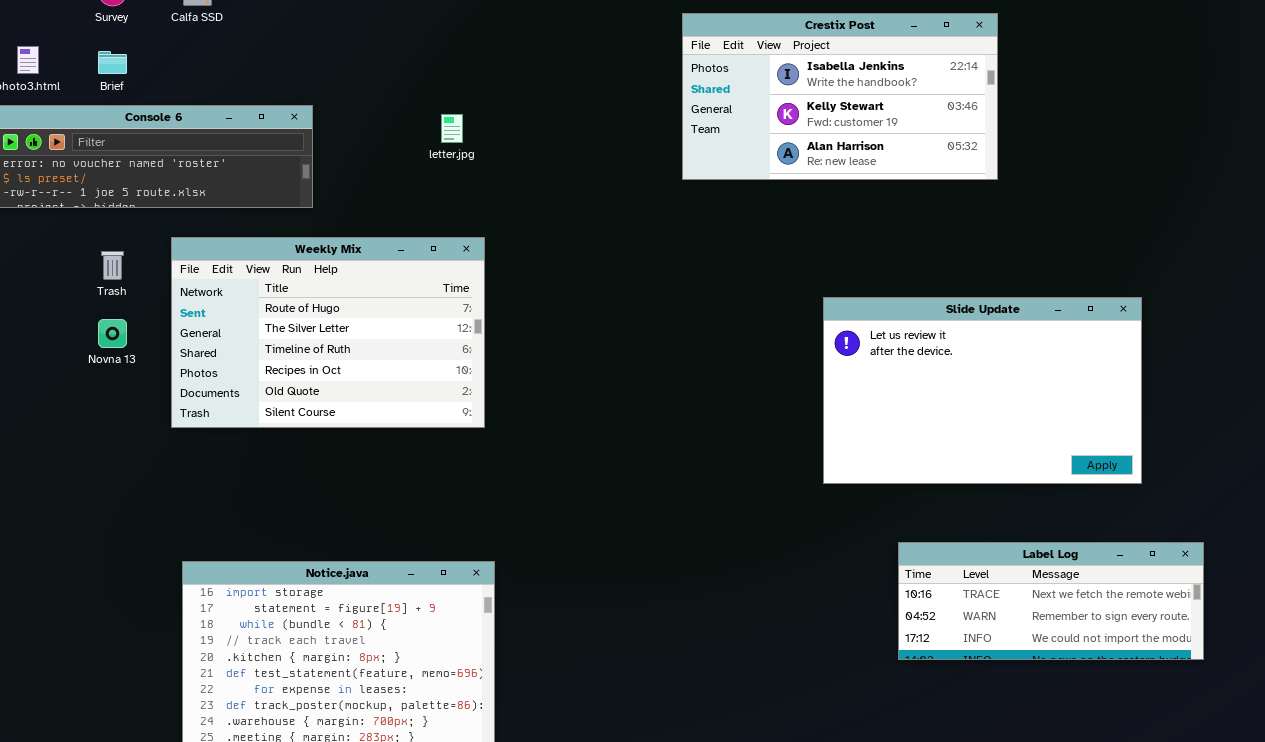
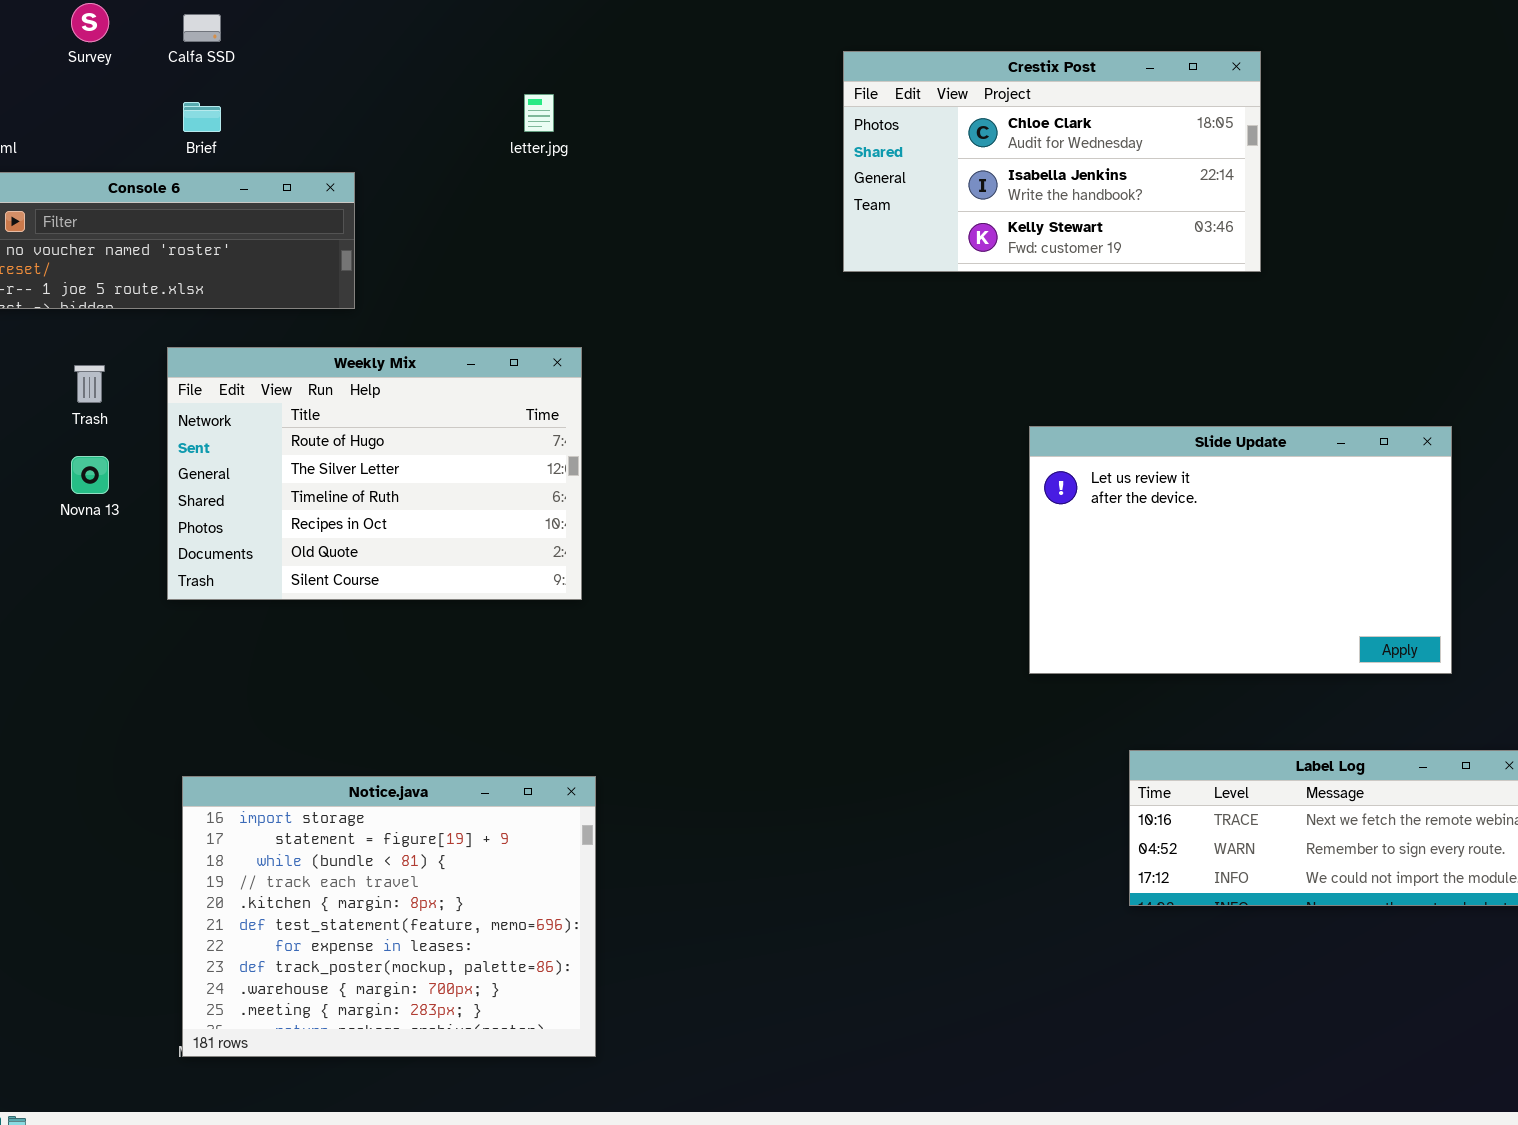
Crestix Post: [682,13,998,180] -> [843,51,1261,272], scrolled up 1 row
Brief: [98,51,127,74] -> [183,102,221,132], moved
letter.jpg: [441,114,463,143] -> [524,94,554,132], moved

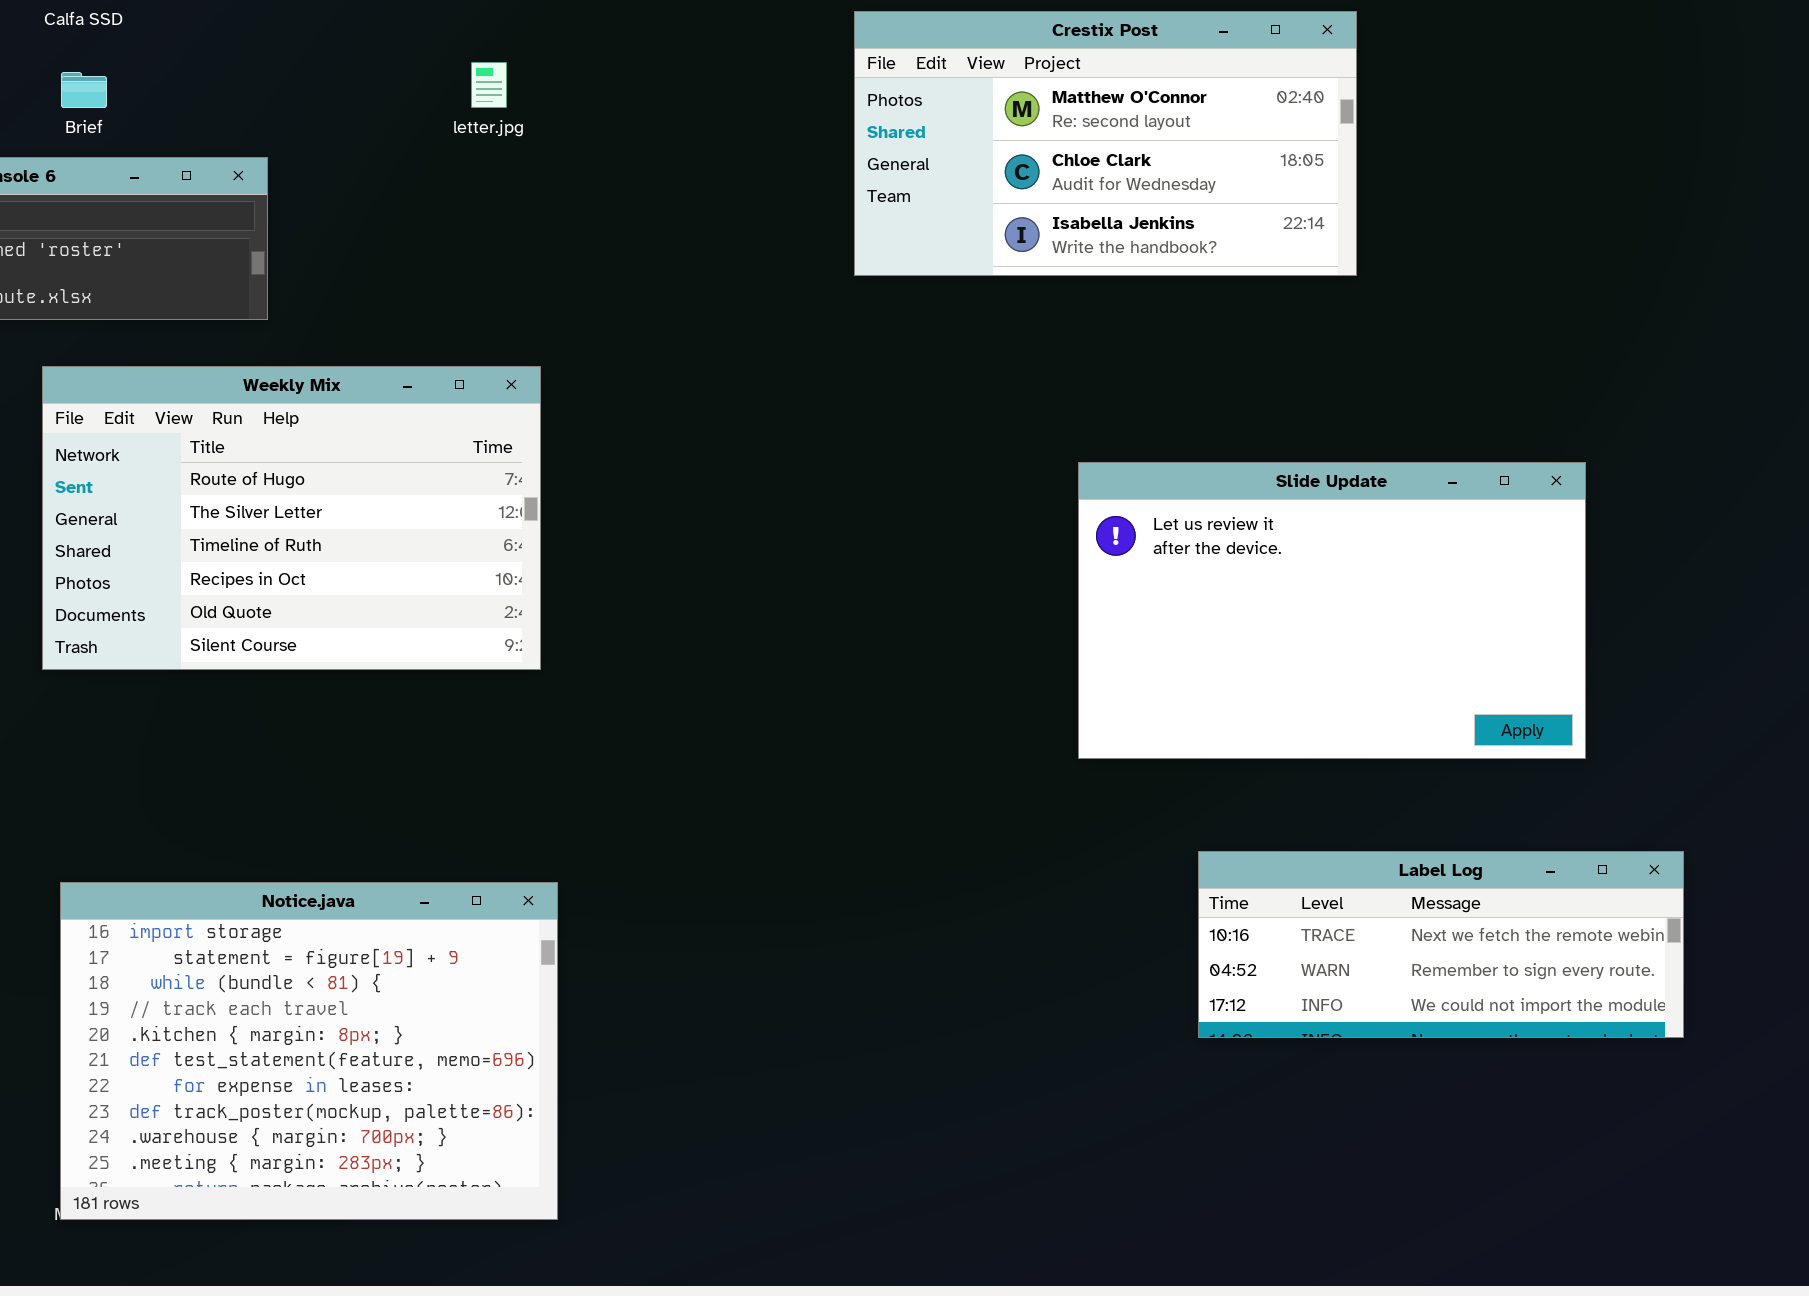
Crestix Post: [843,51,1261,272] -> [854,11,1357,276], scrolled up 1 row

